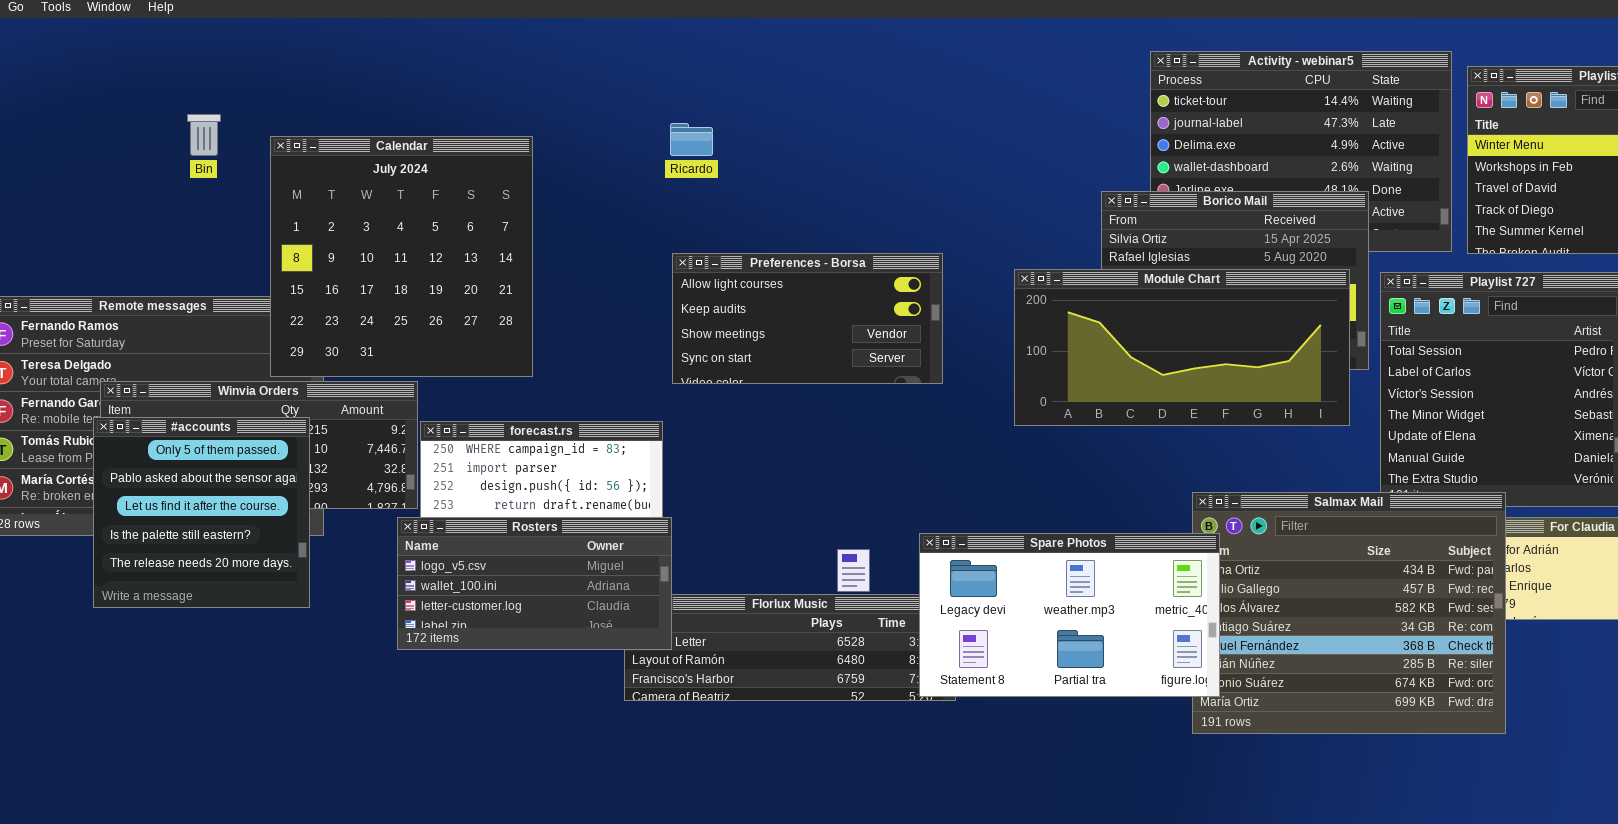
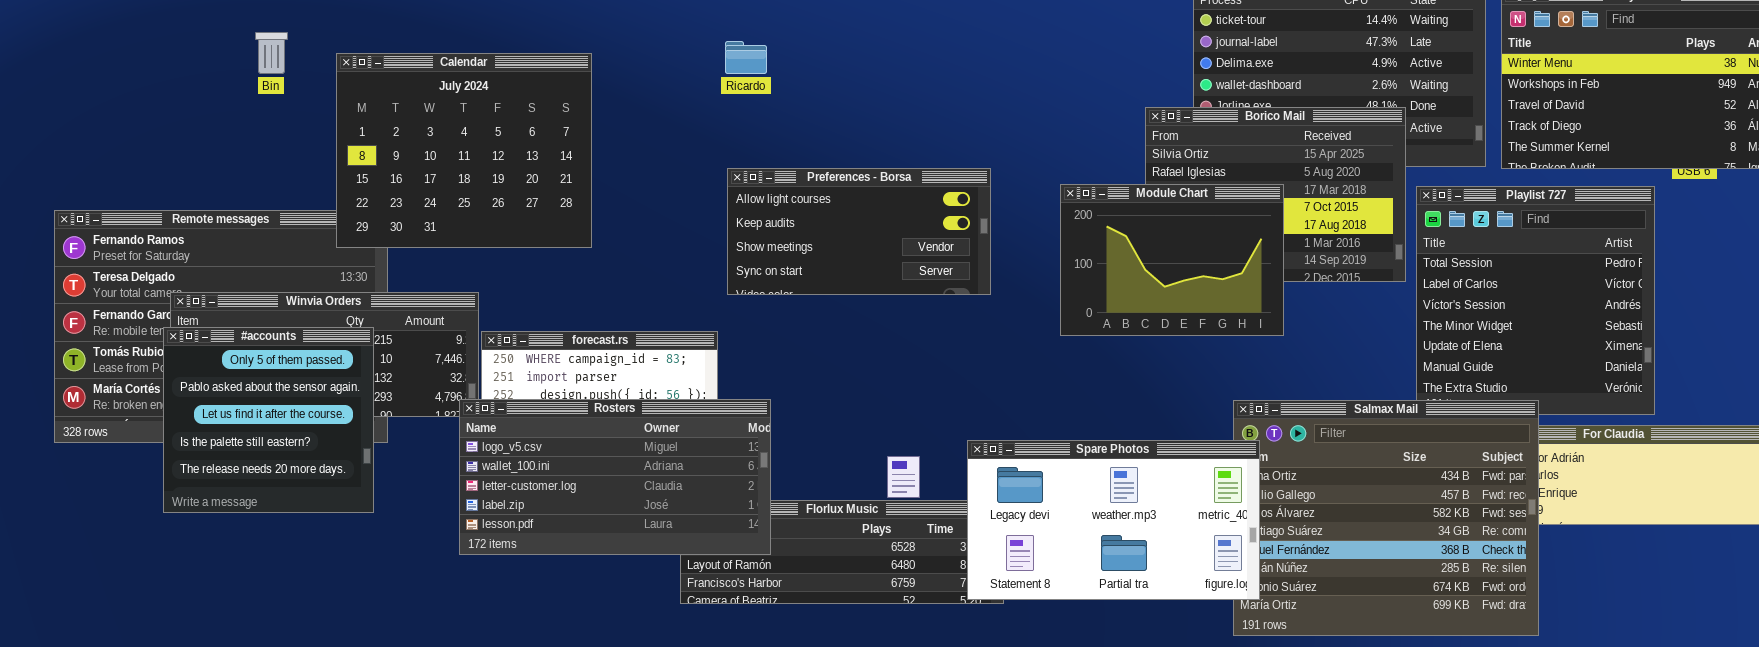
Calendar: [270,136,533,377] -> [336,53,592,248], resized
Module Chart: [1014,269,1350,426] -> [1060,184,1284,336], resized
Rosters: [397,517,672,650] -> [459,399,771,555], resized

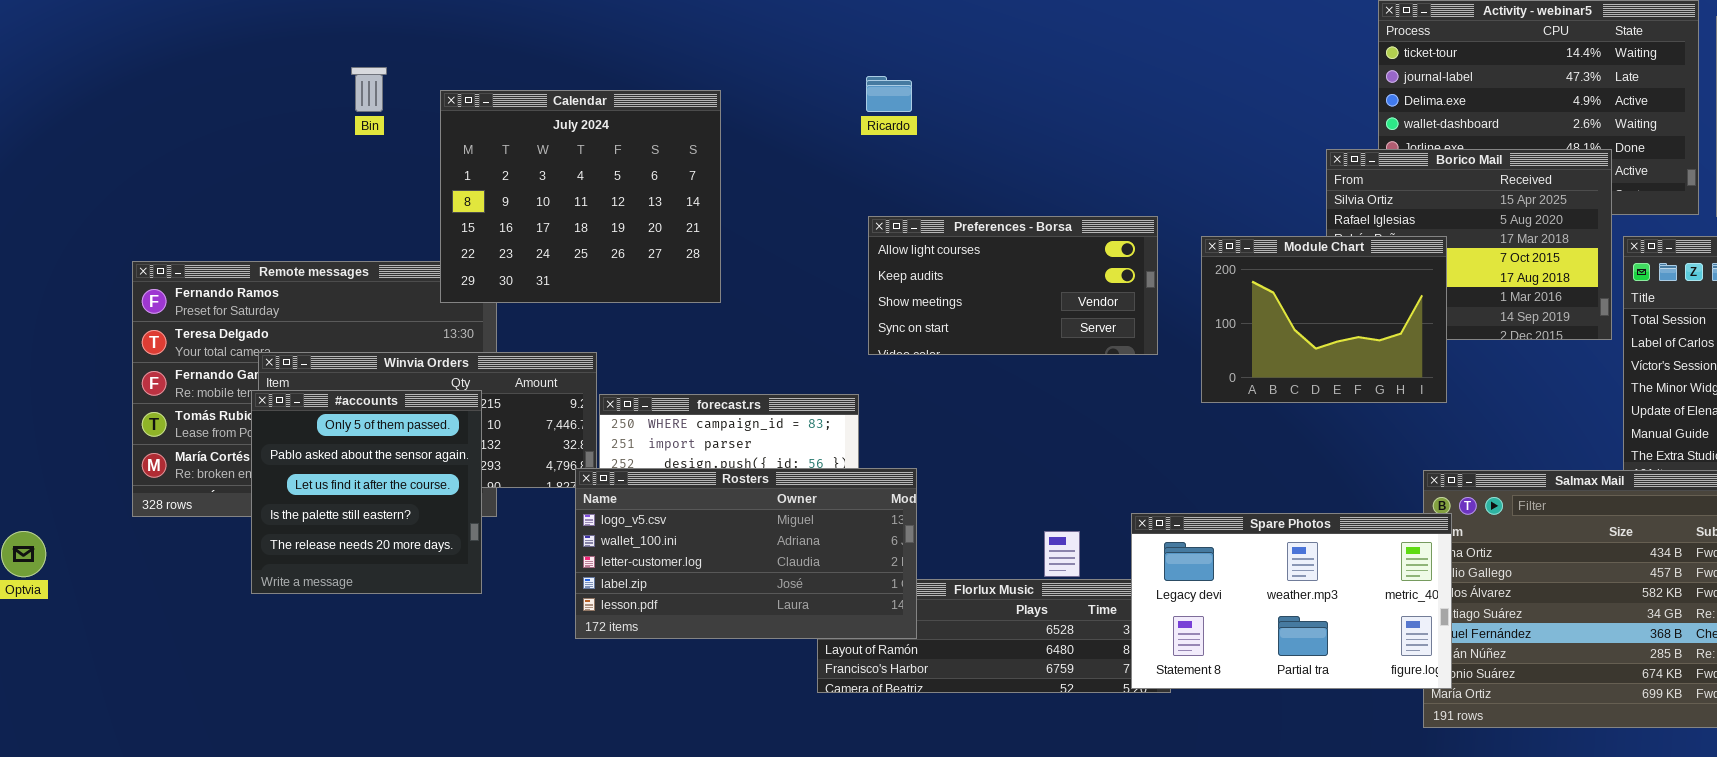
Module Chart: [1060,184,1284,336] -> [1201,236,1447,403], moved

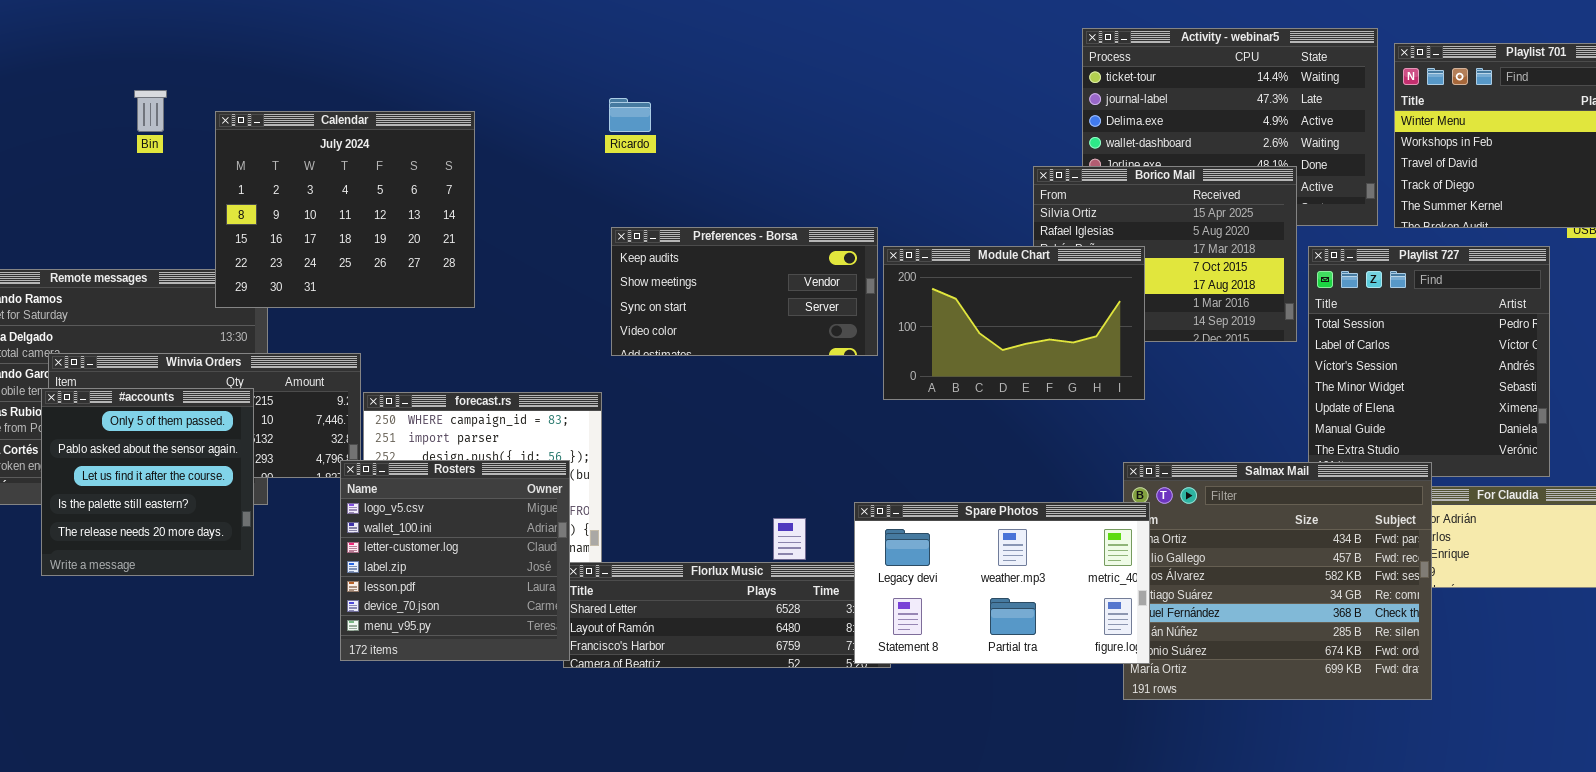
Preferences - Borsa: [868,216,1158,355] -> [611,227,878,356], scrolled down 1 row
Module Chart: [1201,236,1447,403] -> [883,246,1145,400], resized
Rosters: [575,468,917,639] -> [340,460,570,661], resized

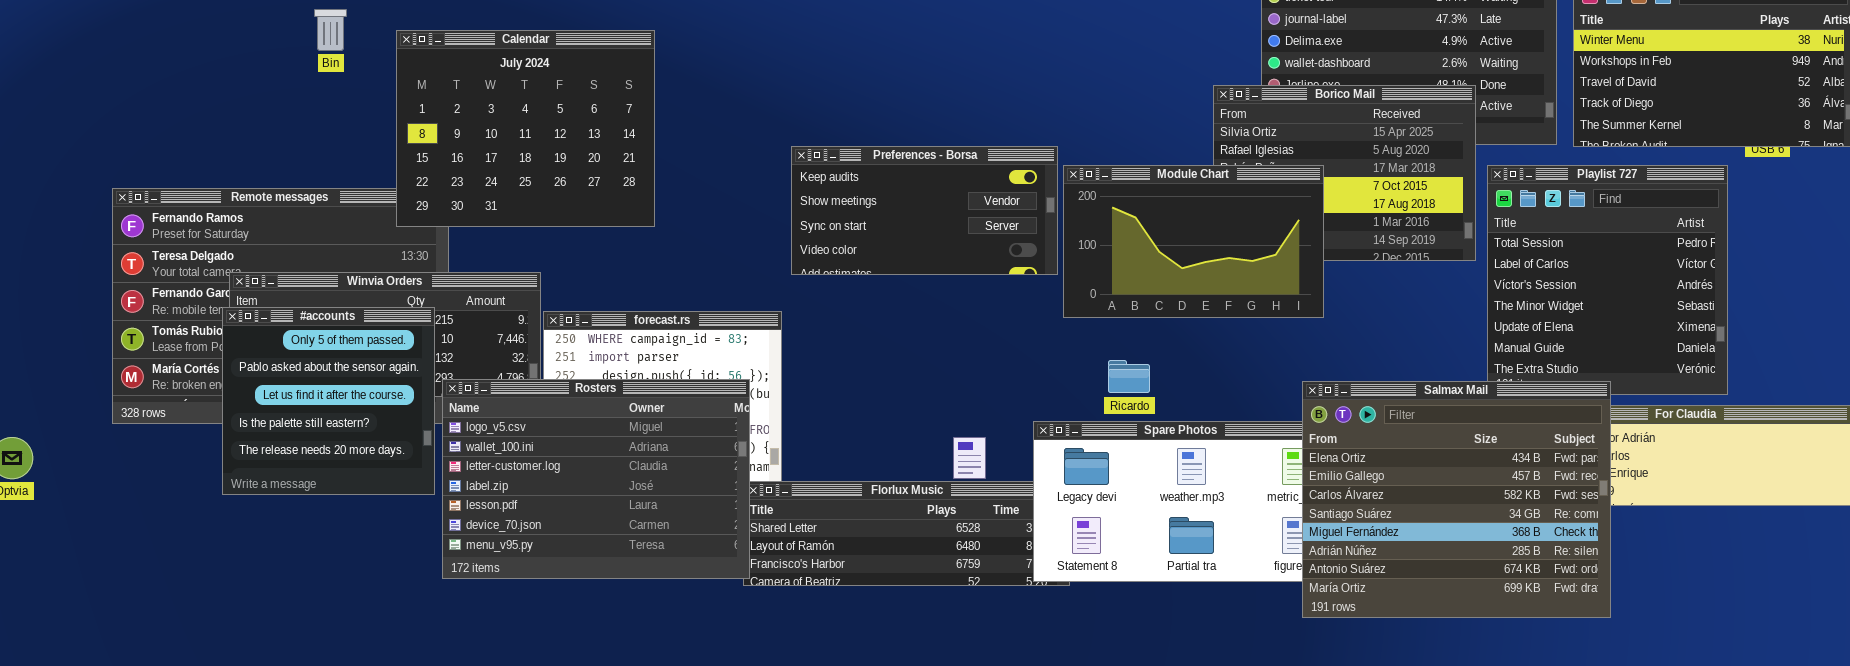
Ricardo: [609,98,651,132] -> [1108,360,1150,393], moved
Rosters: [340,460,570,661] -> [442,379,750,579], resized
Salmax Mail: [1123,462,1432,700] -> [1302,381,1611,618], raised

